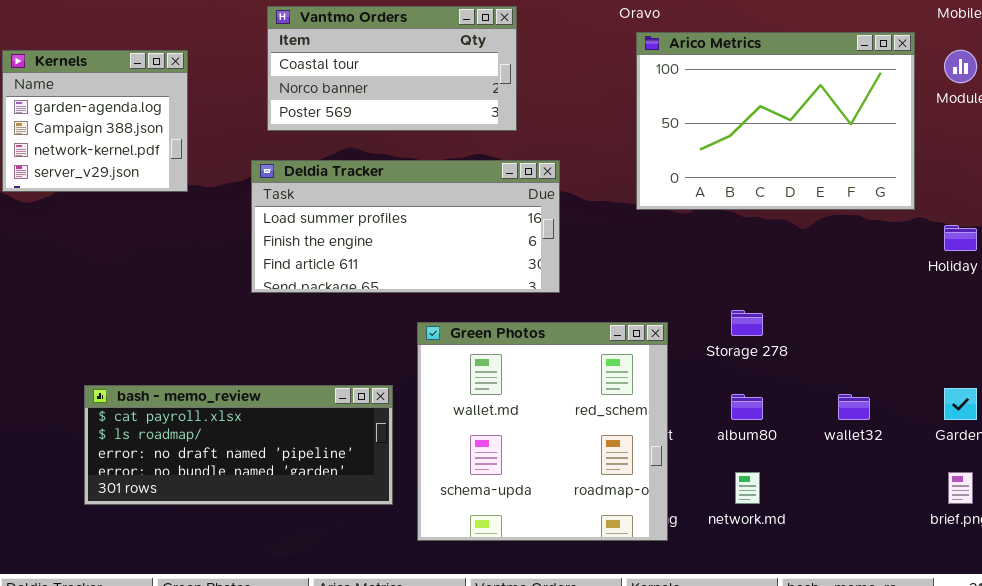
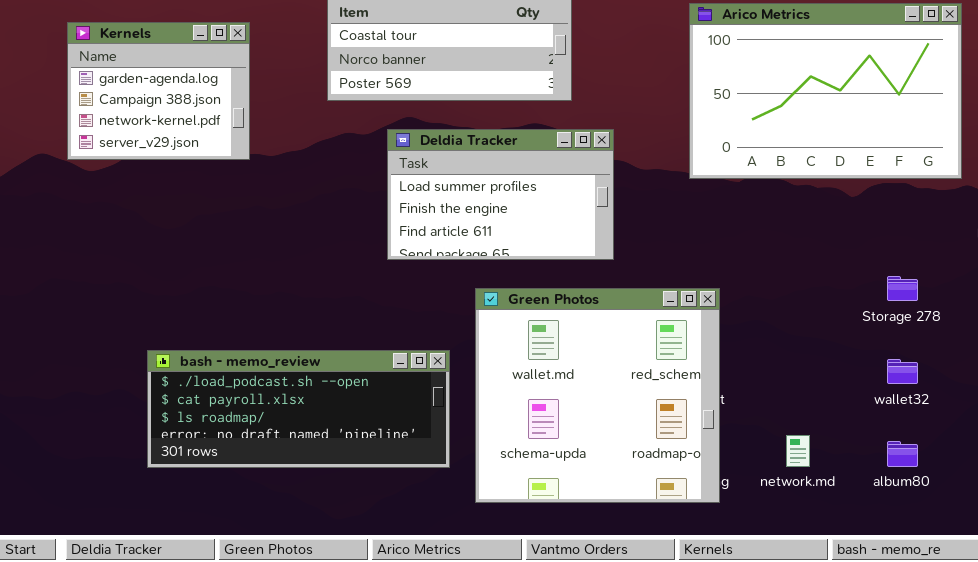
Deldia Tracker: [251,160,560,293] -> [387,129,614,260], resized
Storage 278: [731,310,763,336] -> [887,276,918,301], moved
bash - memo_review: [84,385,393,505] -> [147,350,450,468], scrolled up 1 row
album80: [731,394,763,420] -> [887,441,918,467], moved

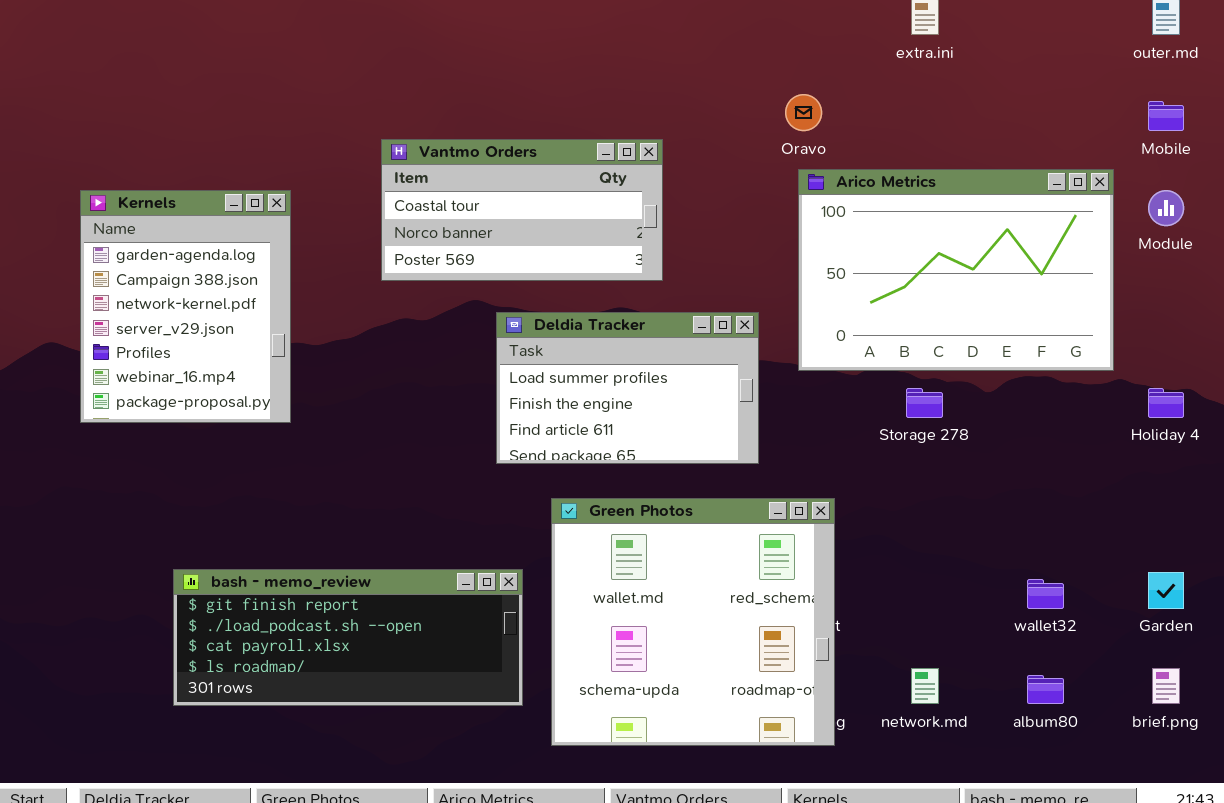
Kernels: [67,22,250,160] -> [80,190,291,423], resized
Deldia Tracker: [387,129,614,260] -> [496,312,759,464], moved
Storage 278: [887,276,918,301] -> [906,388,943,418], moved
bash - memo_review: [147,350,450,468] -> [173,569,523,706], scrolled up 1 row

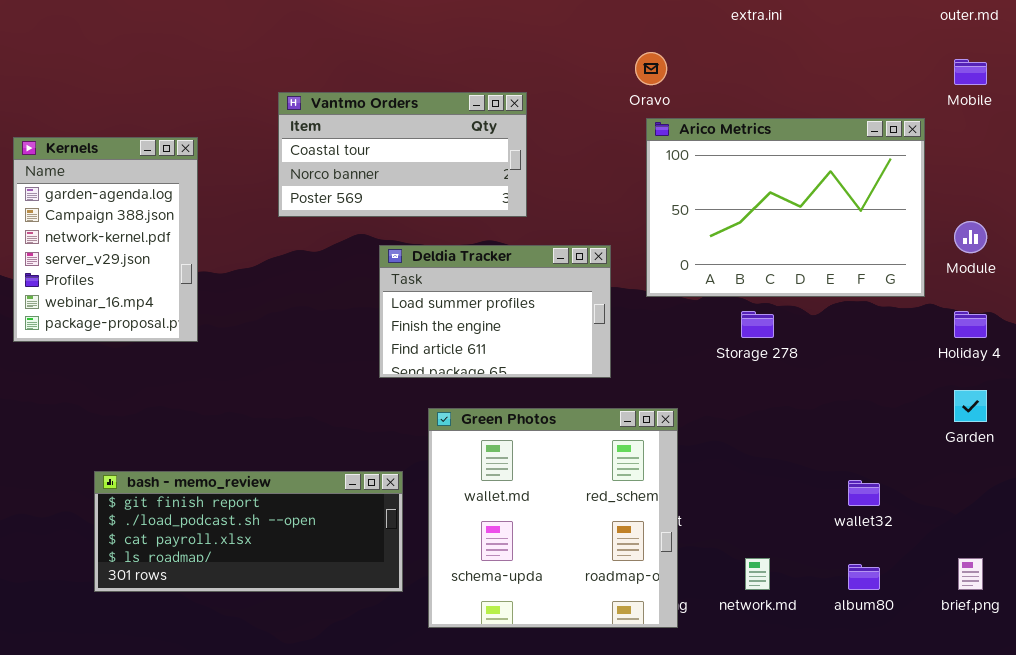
Module: [1148,190,1184,226] -> [954,221,987,253], moved
Garden: [1148,572,1184,609] -> [954,390,987,422], moved

